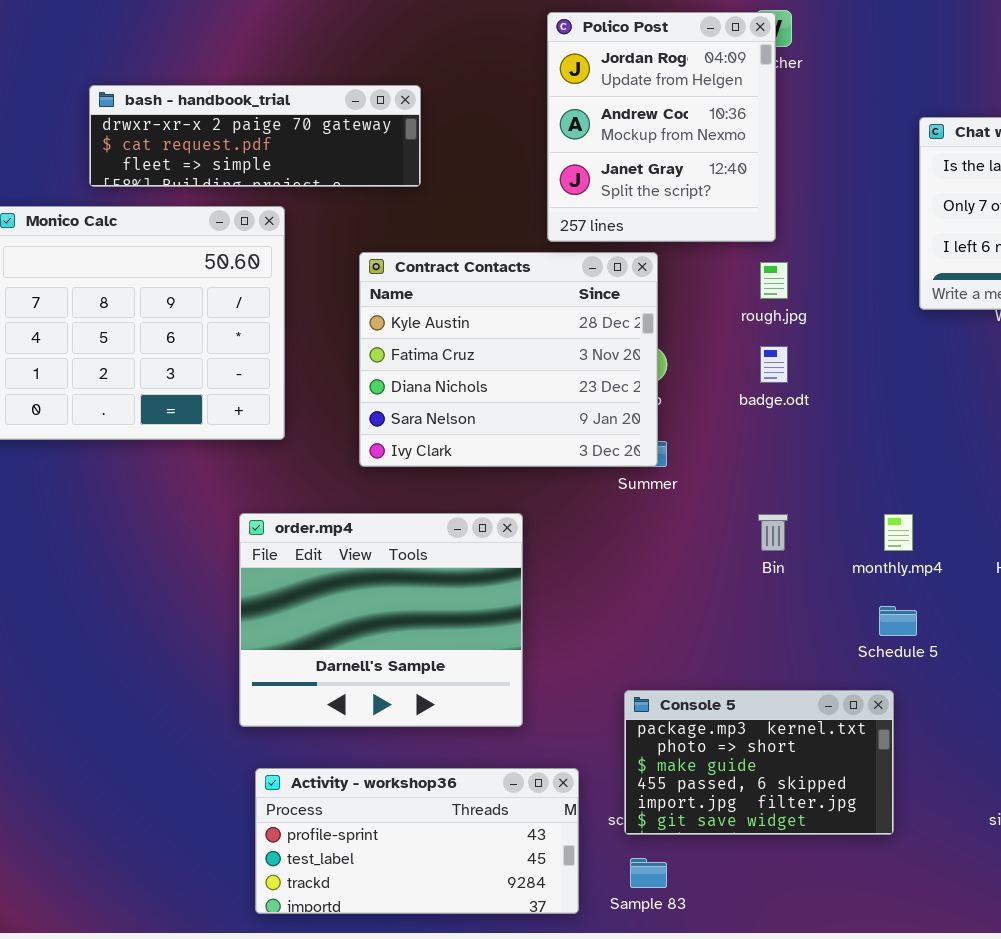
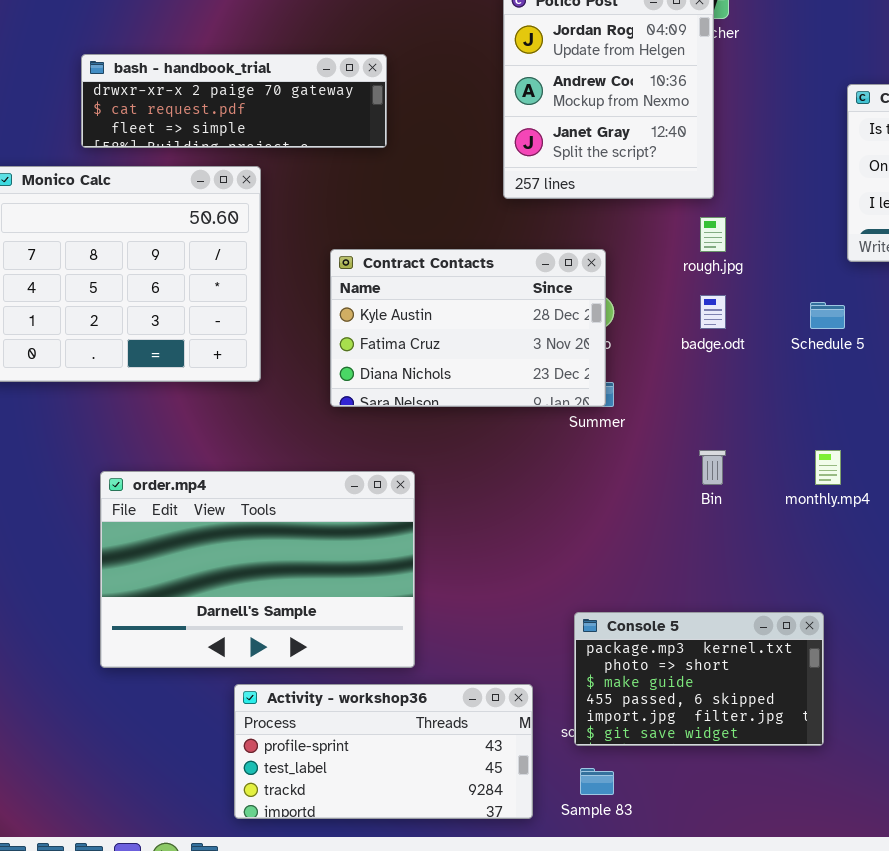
Contract Contacts: [359,252,658,467] -> [330,249,606,407], resized
order.mp4: [239,513,523,727] -> [100,471,415,668], moved, resized
Schedule 5: [879,606,917,636] -> [810,302,845,329], moved

